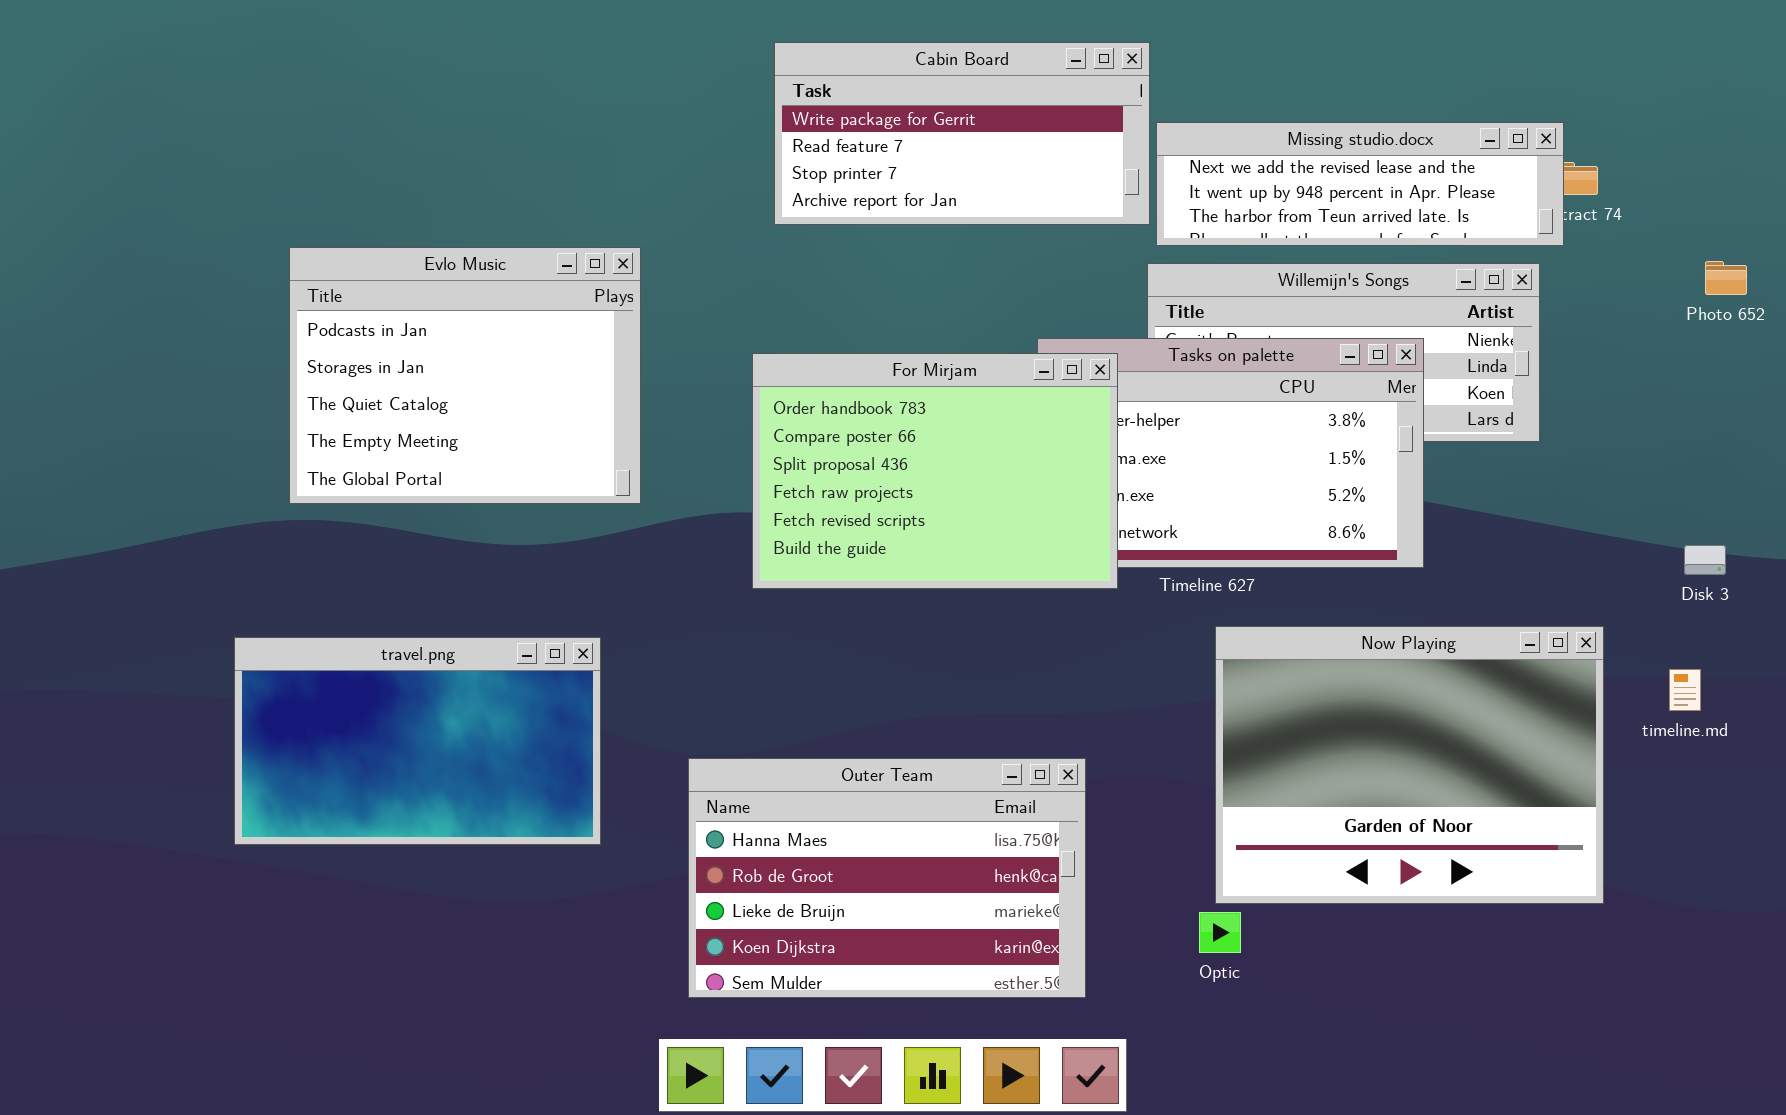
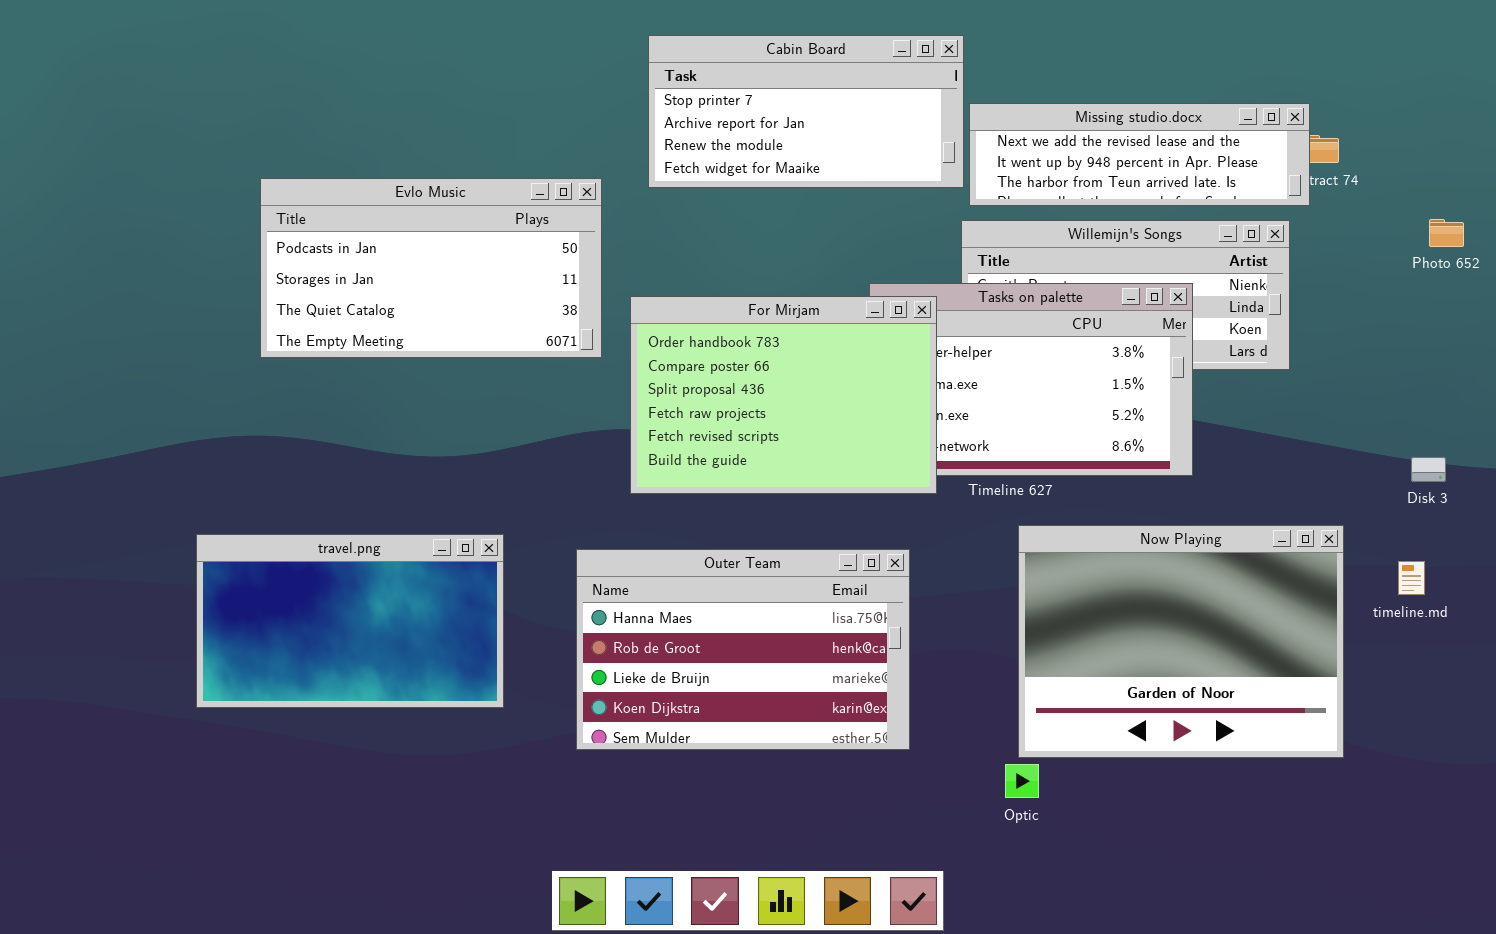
Cabin Board: [774,42,1150,225] -> [648,35,964,188], scrolled down 2 rows
Evlo Music: [289,247,641,504] -> [260,178,602,358], moved, resized
Outer Team: [688,758,1086,998] -> [576,549,910,750], moved

